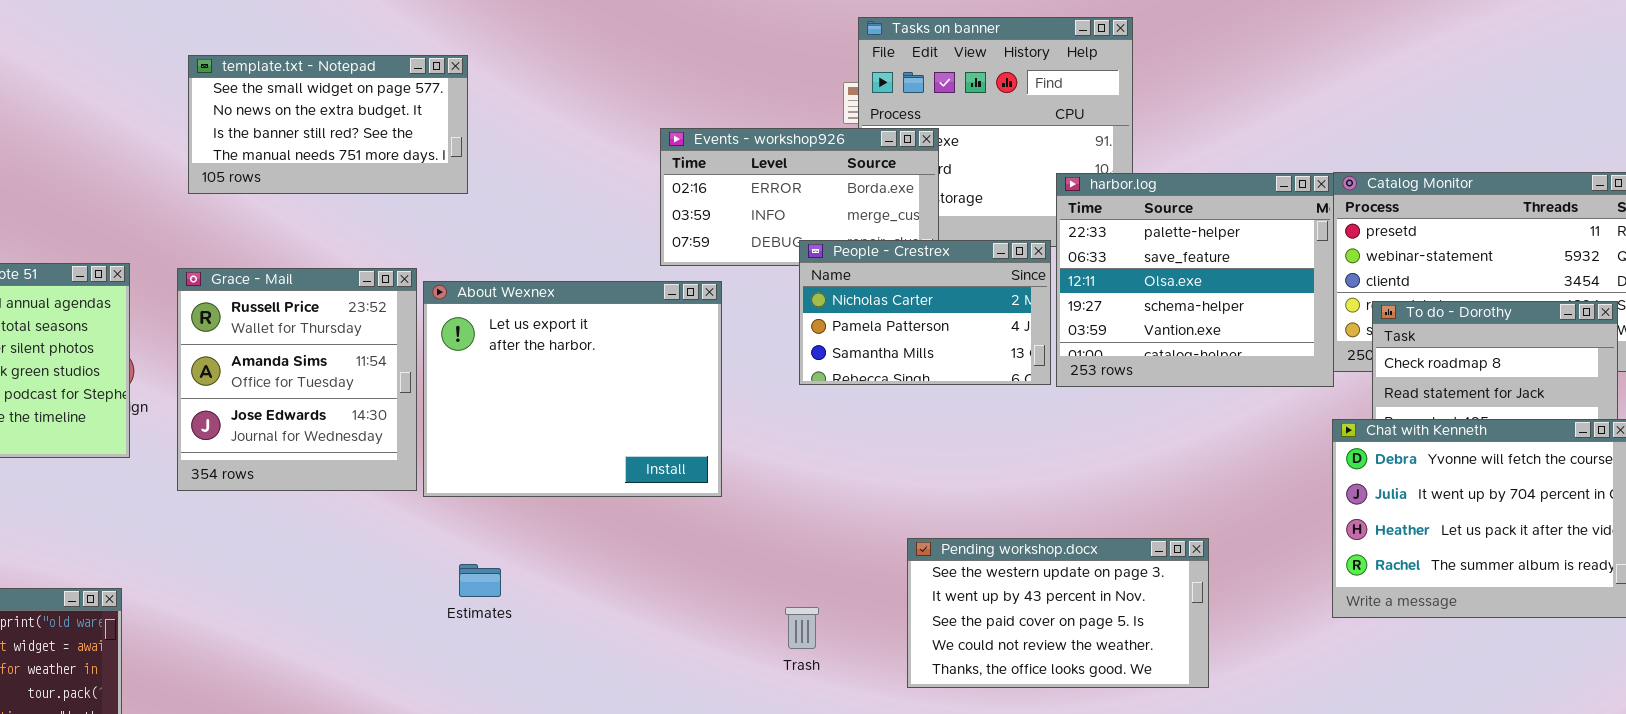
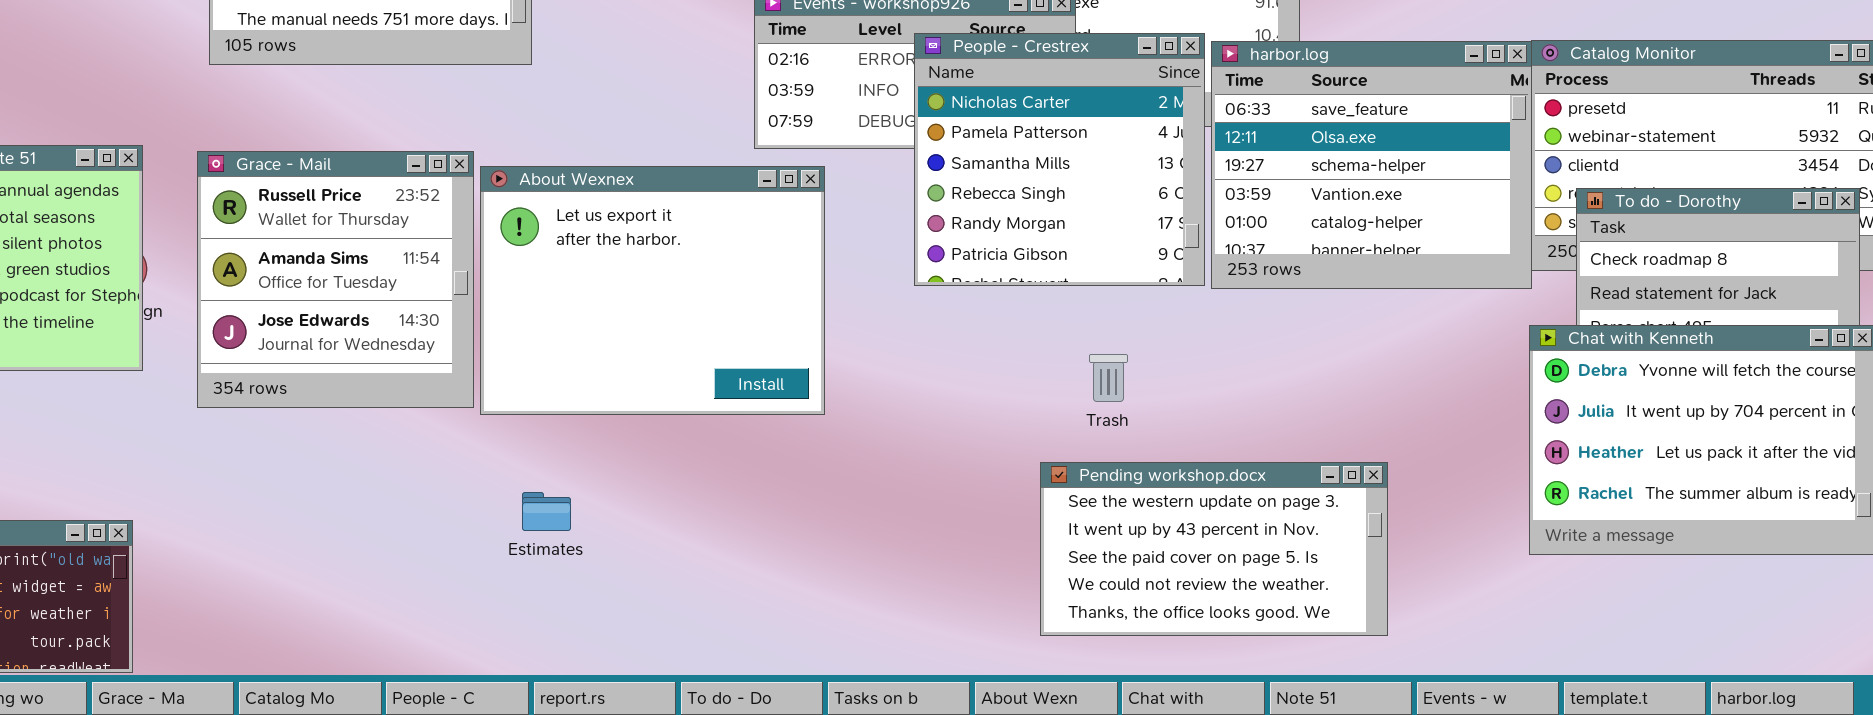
harbor.log: [1056,173,1334,387] -> [1211,41,1532,289], scrolled down 1 row
People - Crestrex: [799,240,1051,385] -> [914,33,1205,286], resized
Trash: [785,607,819,649] -> [1089,354,1128,402], moved

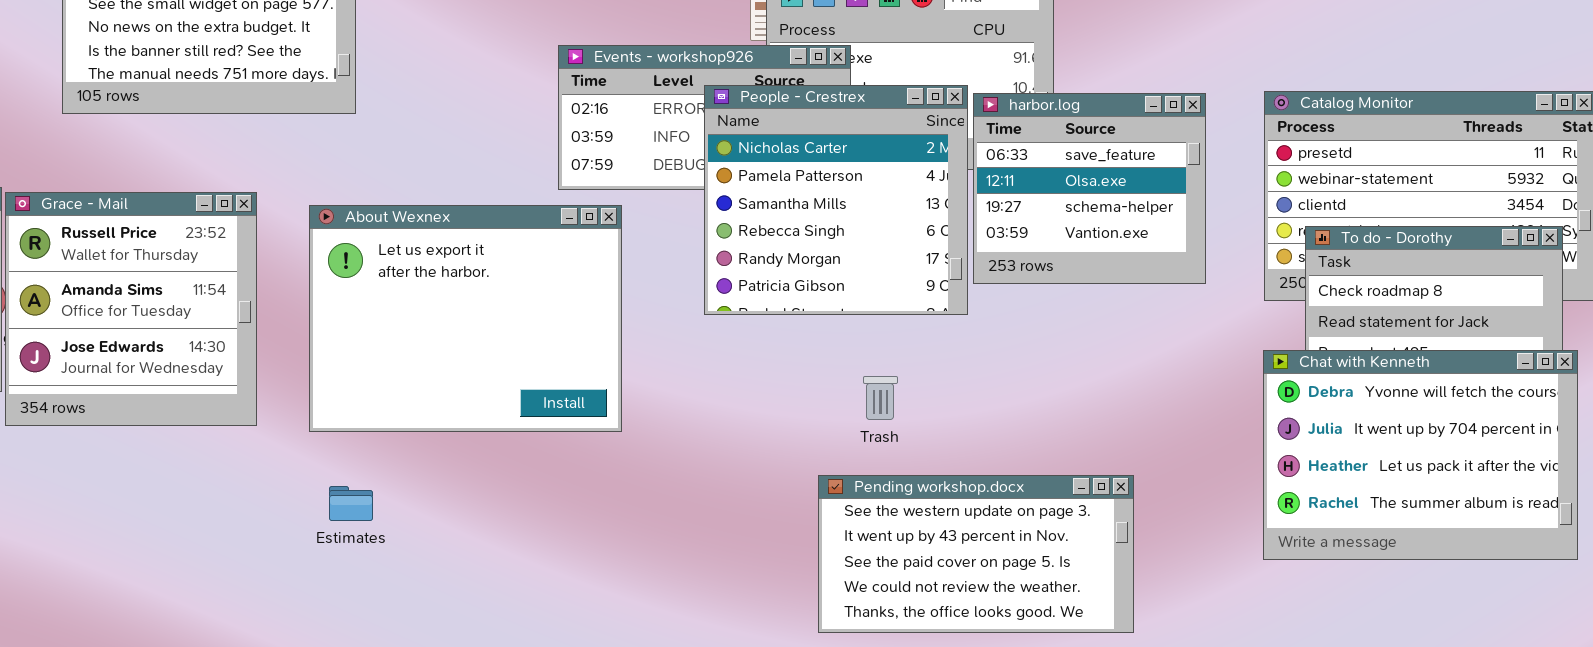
harbor.log: [1211,41,1532,289] -> [973,93,1206,284], resized
Grace - Mail: [197,151,474,408] -> [5,192,257,426], moved
Estimates: [522,492,571,531] -> [329,486,373,521], moved

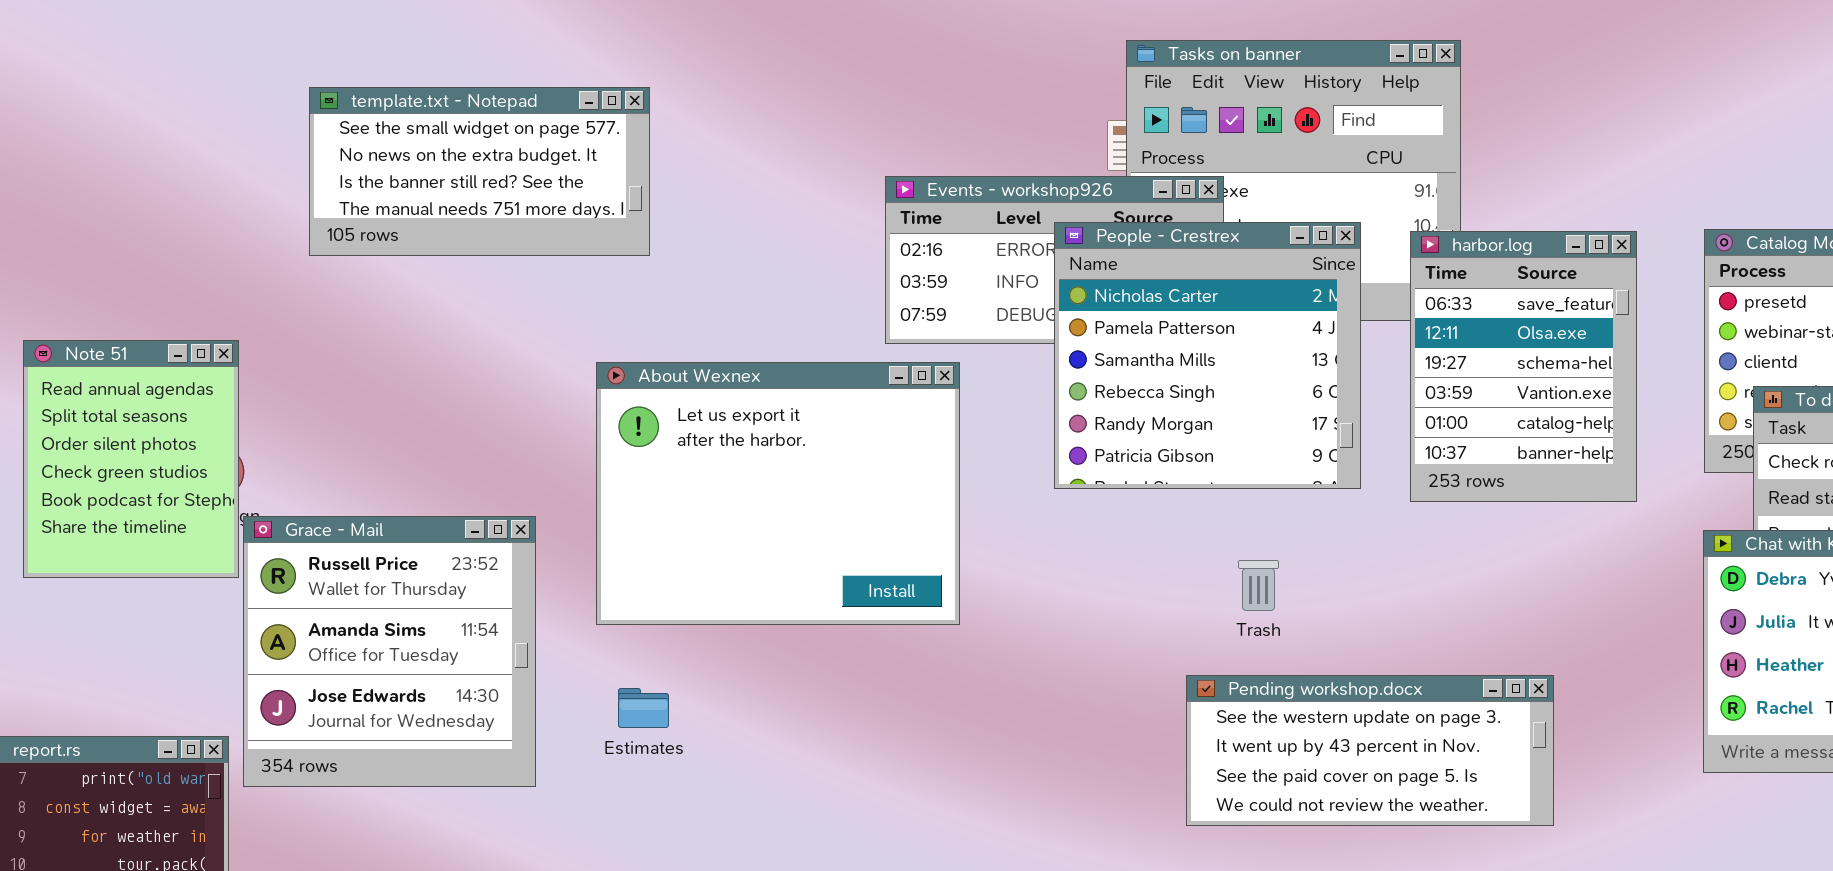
harbor.log: [973,93,1206,284] -> [1410,231,1637,502], resized
Grace - Mail: [5,192,257,426] -> [243,516,536,787], moved
Pending workshop.docx: [818,475,1134,633] -> [1186,675,1554,826], resized

